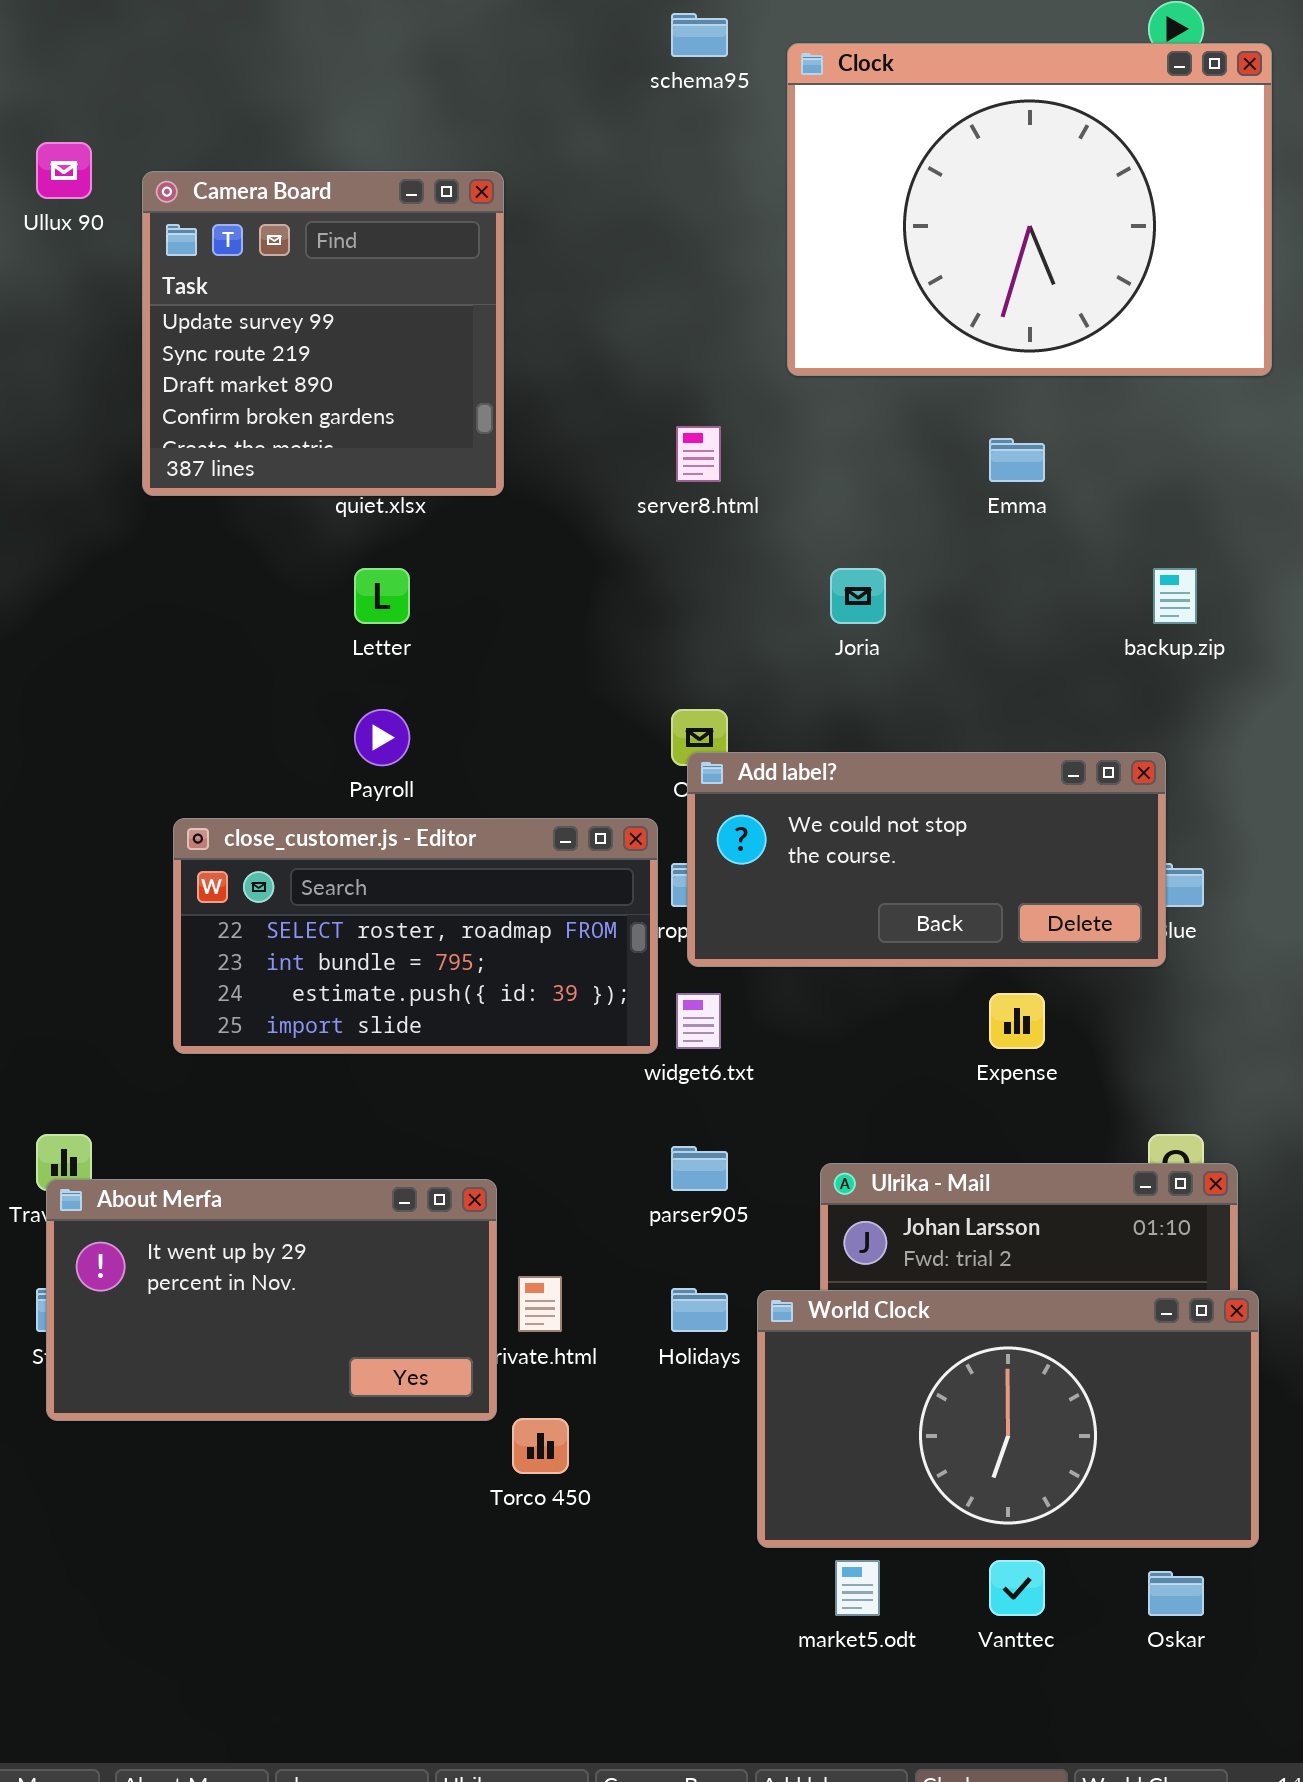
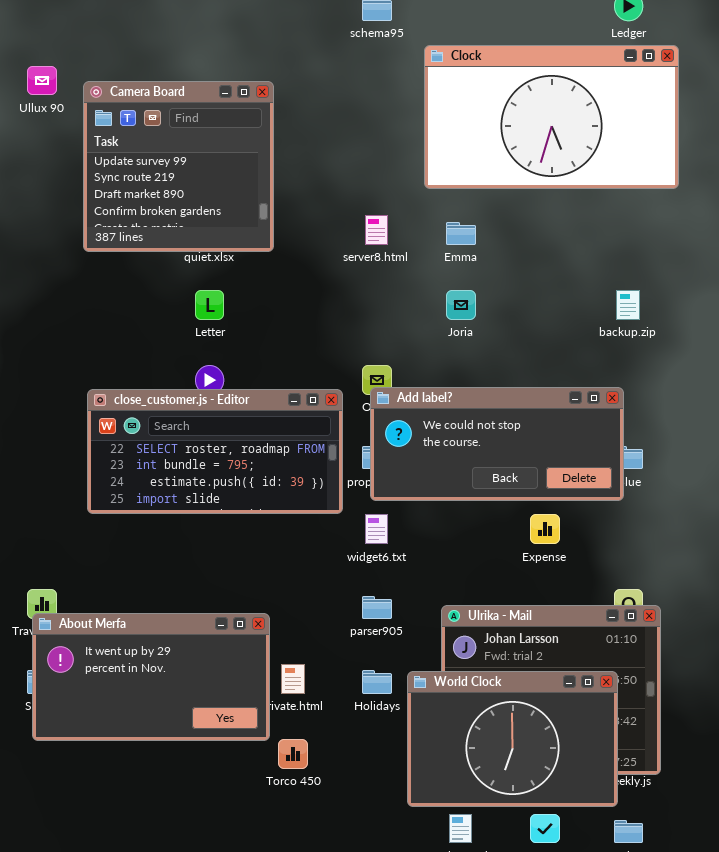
Clock: [787,43,1272,376] -> [424,45,679,189], resized
Emma: [989,438,1045,482] -> [446,222,476,245], moved
close_customer.js - Editor: [173,818,658,1054] -> [87,389,343,514], moved
World Clock: [757,1290,1259,1548] -> [407,671,618,807], resized

